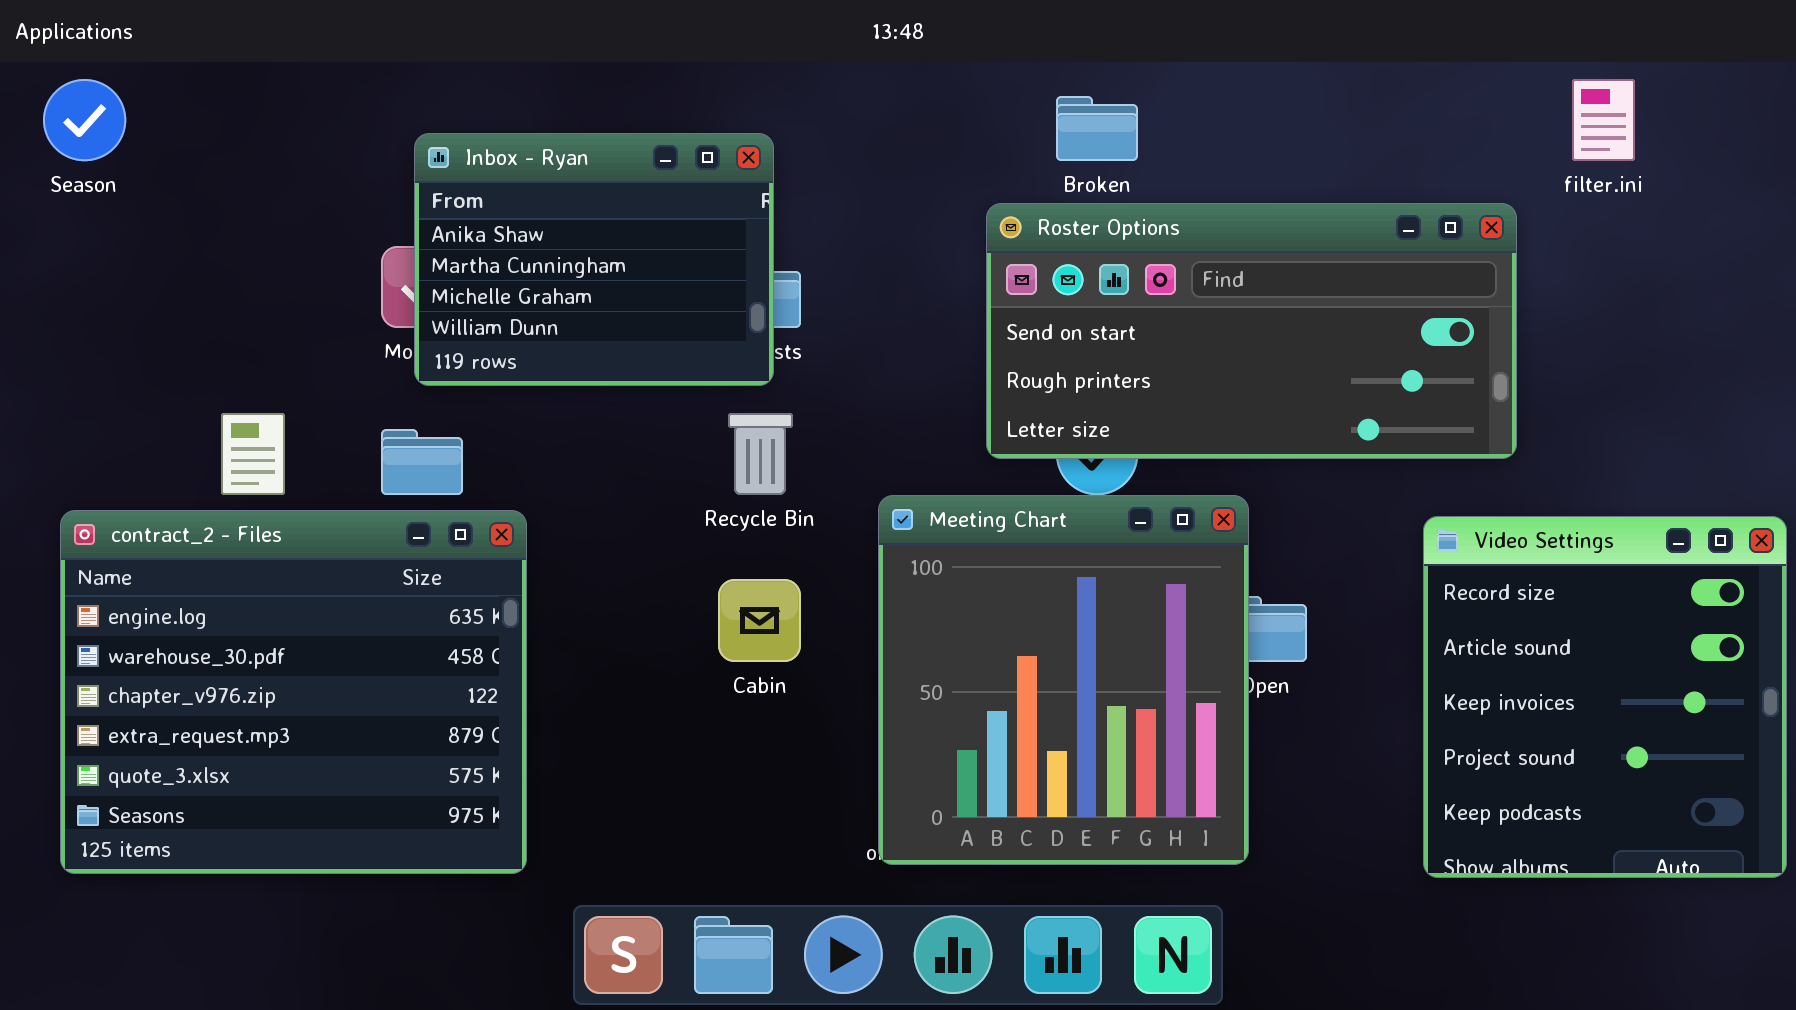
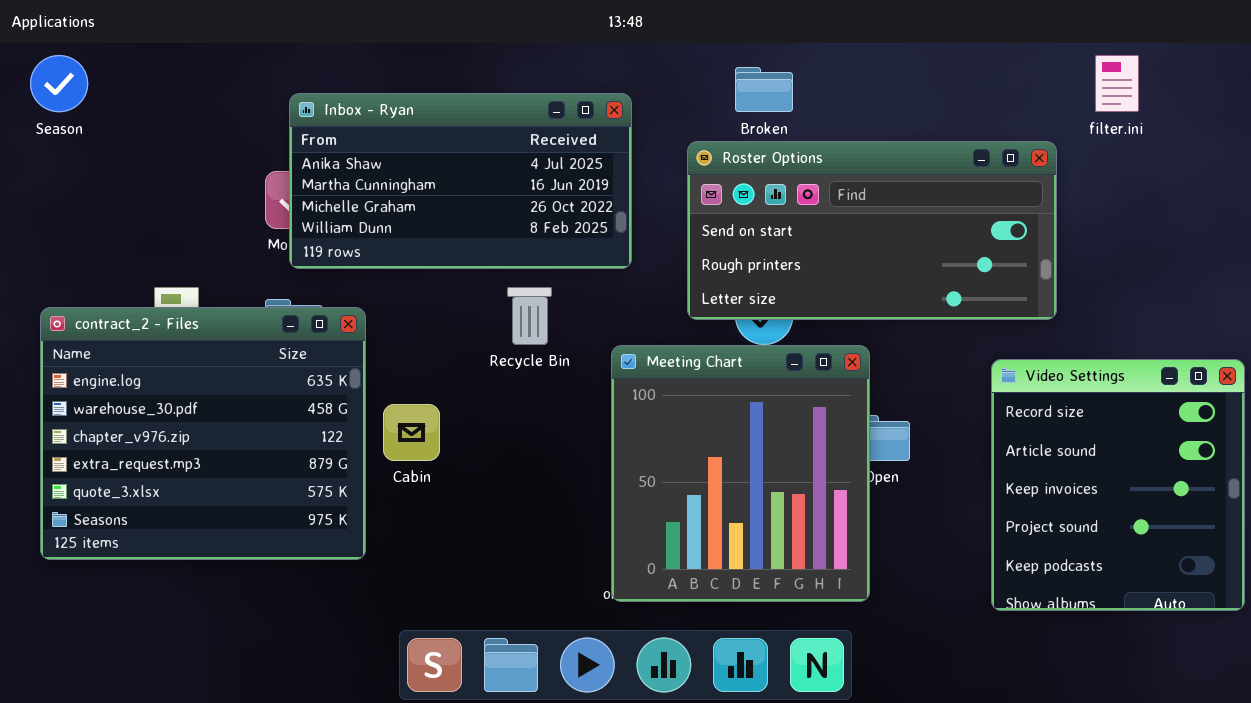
Inbox - Ryan: [414,133,774,386] -> [289,93,632,269], resized
contract_2 - Files: [60,510,527,874] -> [40,307,366,560], moved
Cabin: [718,579,801,662] -> [383,404,440,461], moved

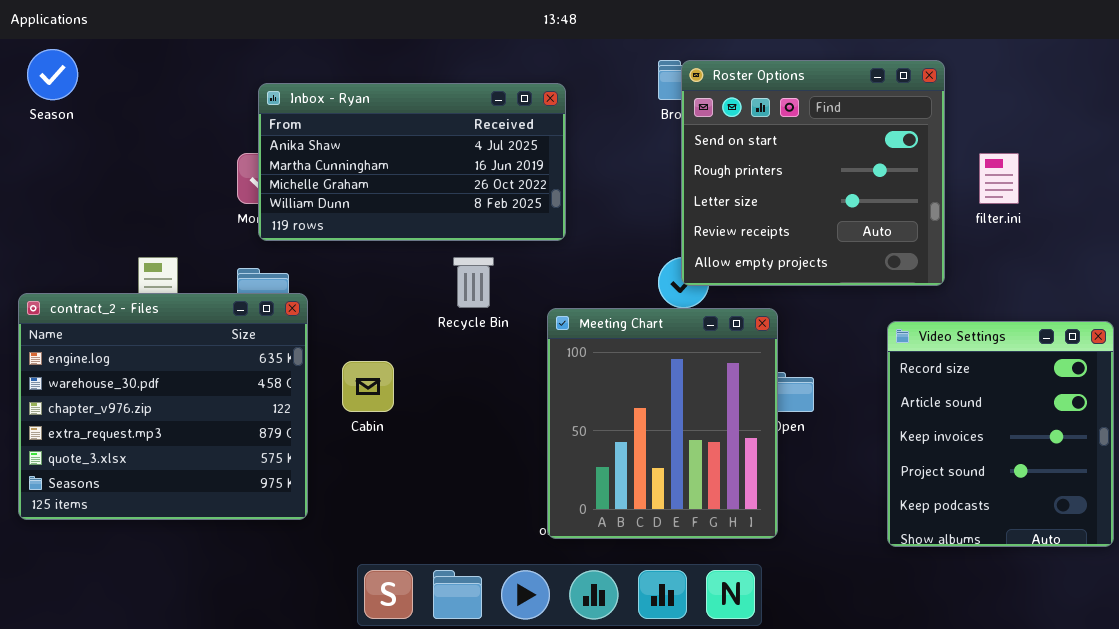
filter.ini: [1095,55,1139,112] -> [979,153,1019,204], moved
Roster Options: [687,141,1057,320] -> [681,60,945,286], resized
contract_2 - Files: [40,307,366,560] -> [18,293,308,520], moved

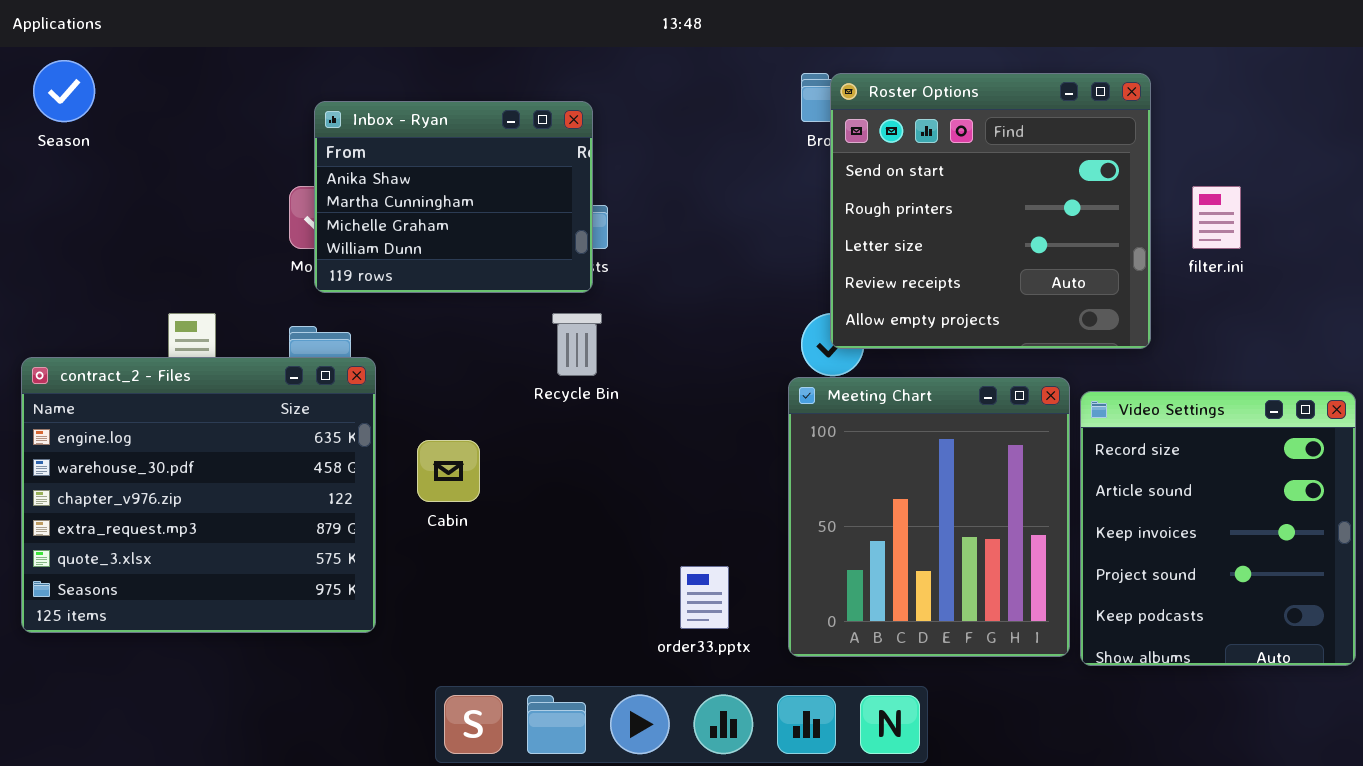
Inbox - Ryan: [258,83,566,241] -> [314,101,593,293], resized
Meeting Chart: [547,308,778,539] -> [788,377,1070,657], moved

